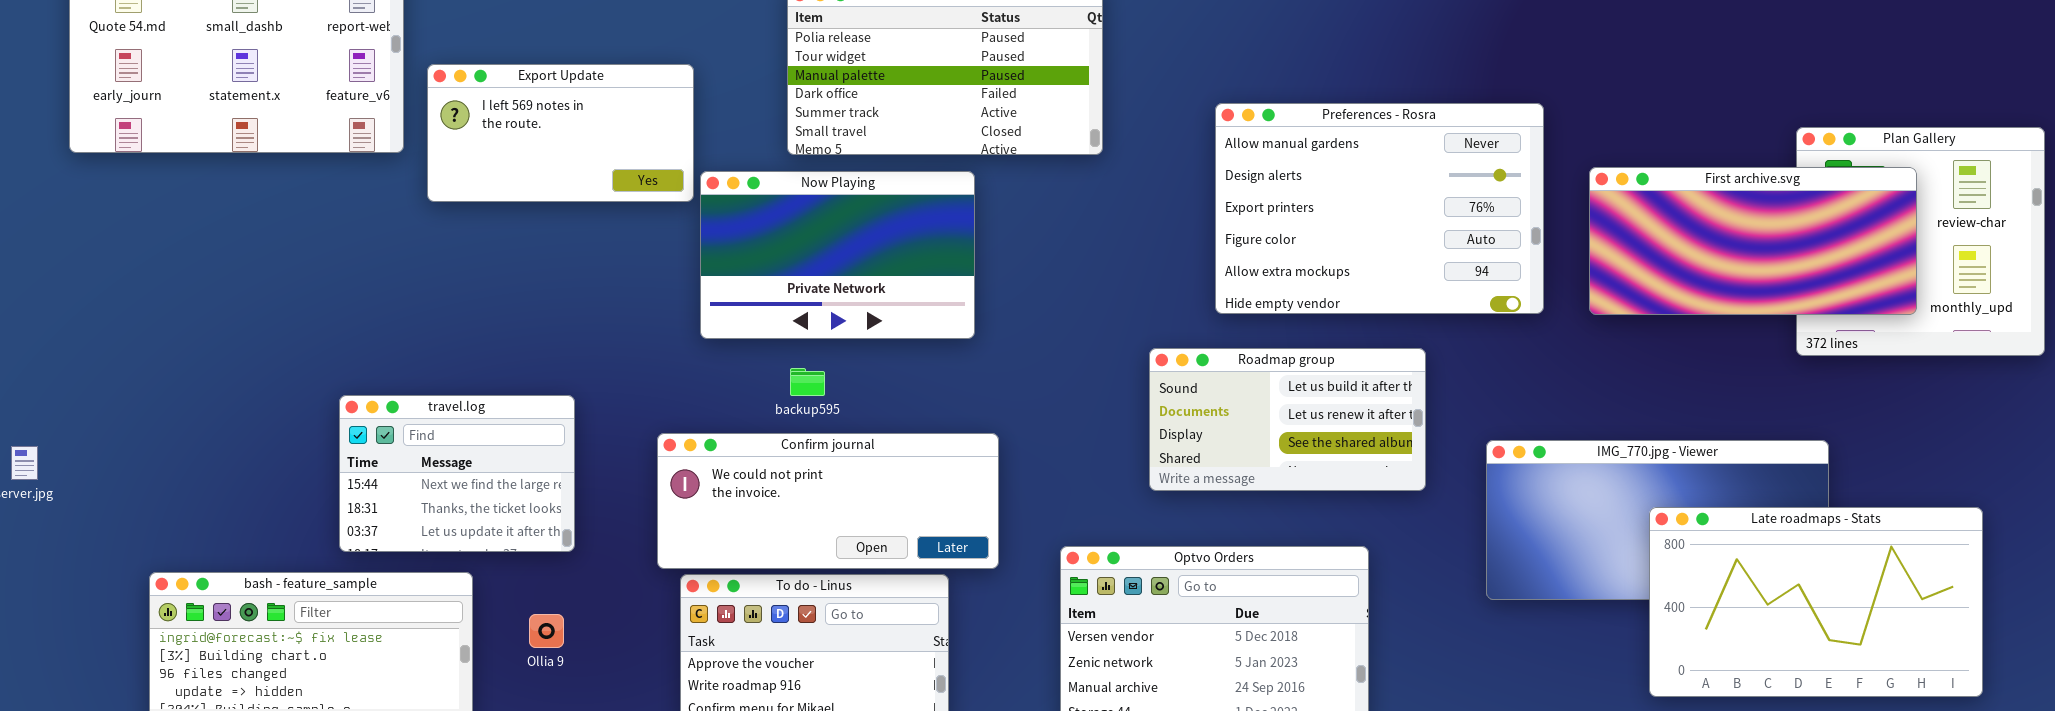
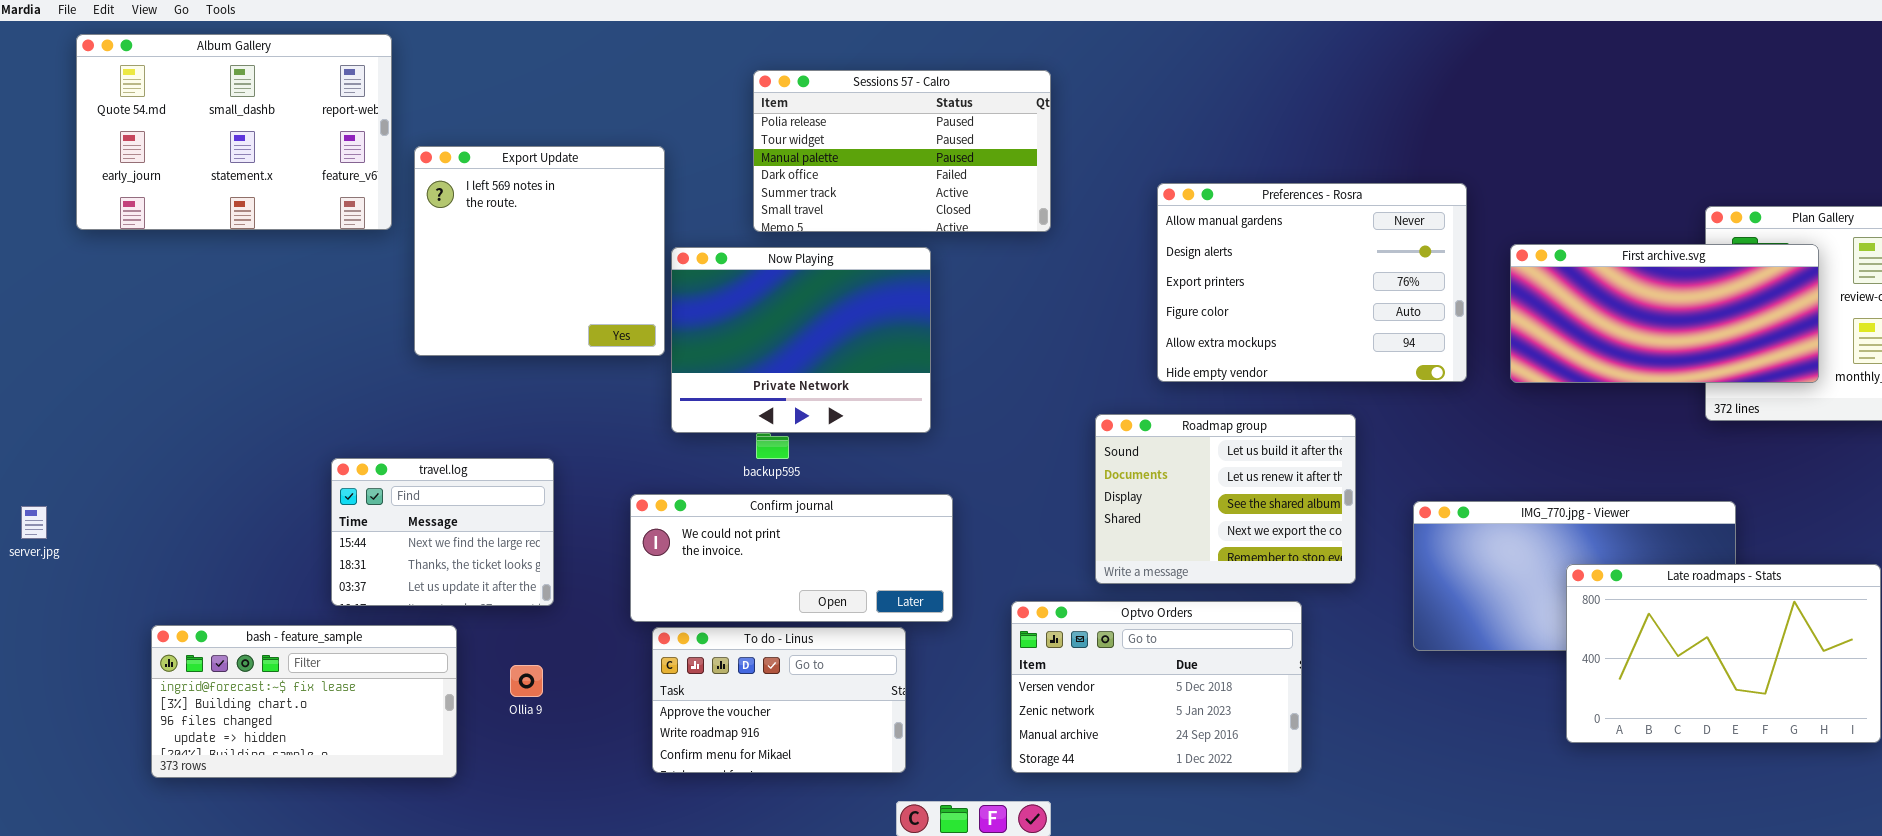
Export Update: [427,64,694,202] -> [414,146,665,356], resized
Now Playing: [700,171,975,339] -> [671,247,931,433], resized
Roadmap group: [1149,348,1426,491] -> [1095,414,1356,584], resized

